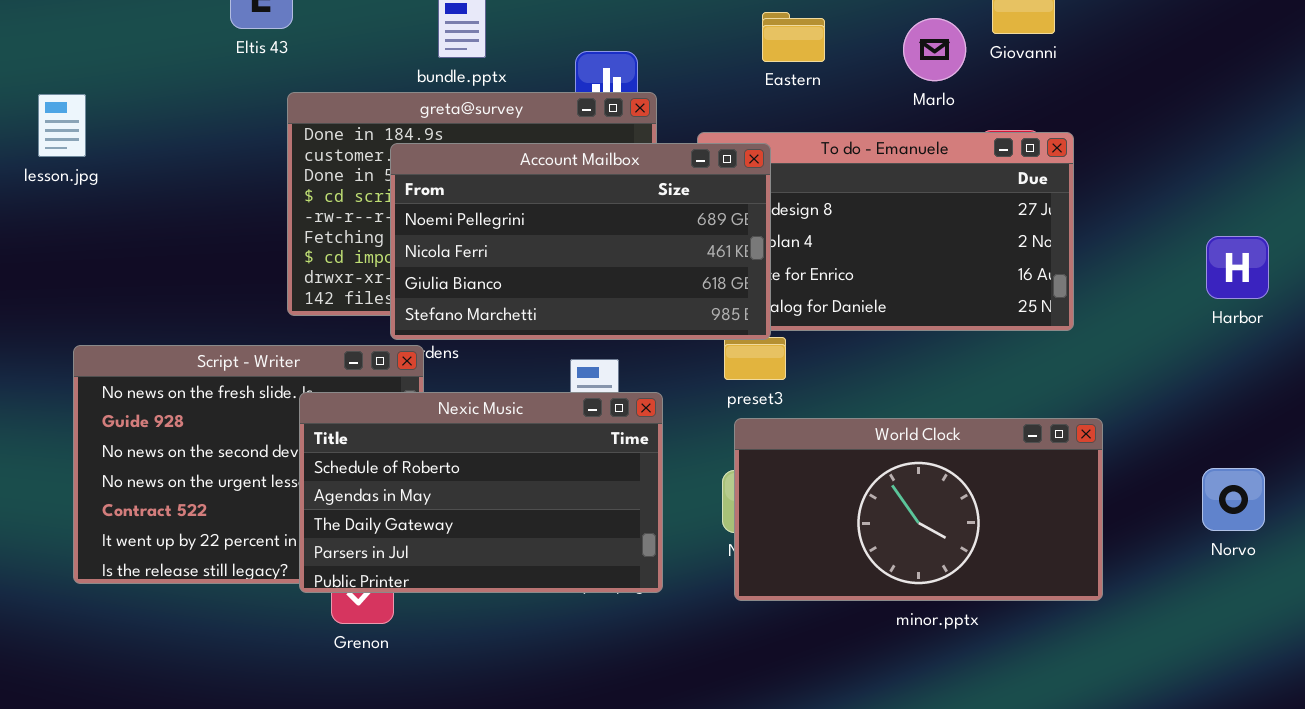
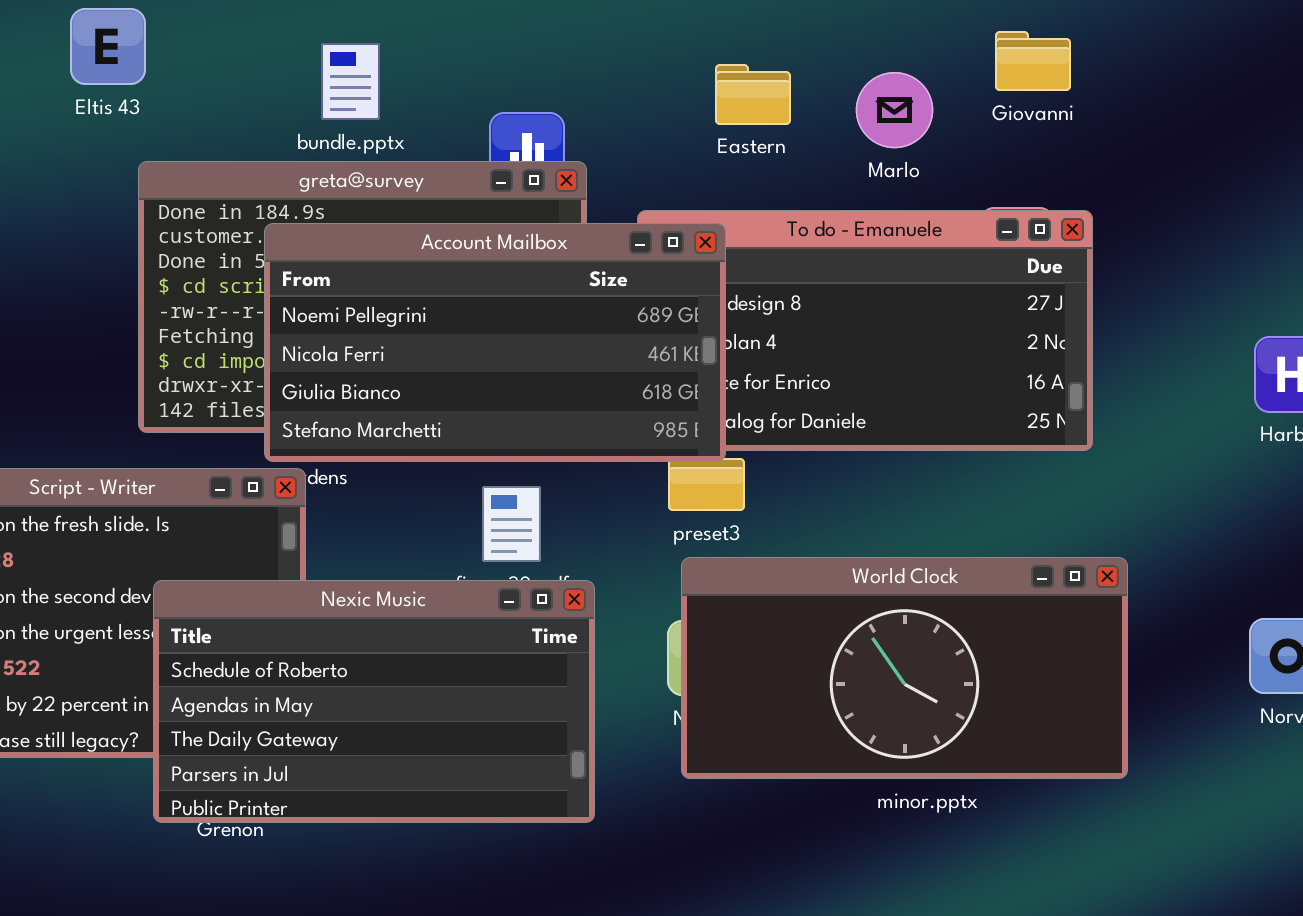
Marlo: [903,18,966,81] -> [856,72,933,148], moved
Nexic Music: [299,392,663,593] -> [153,580,595,823], moved

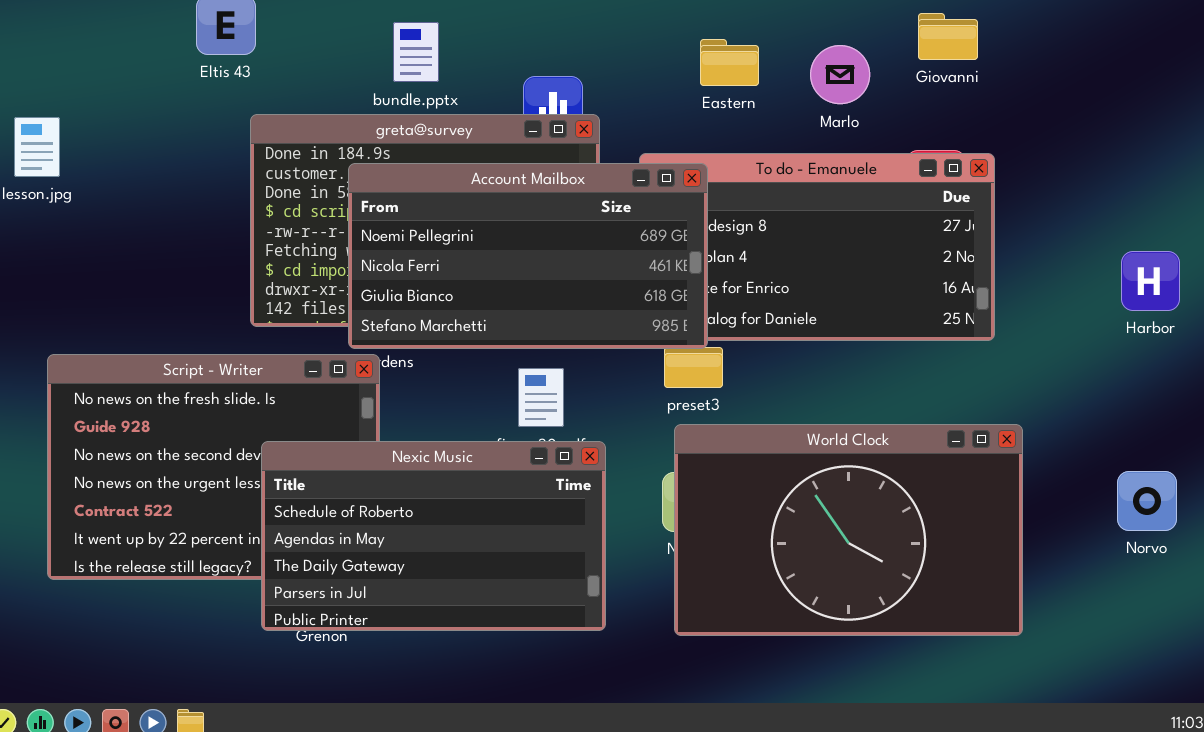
World Clock: [681,557,1128,779] -> [674,424,1023,636], resized

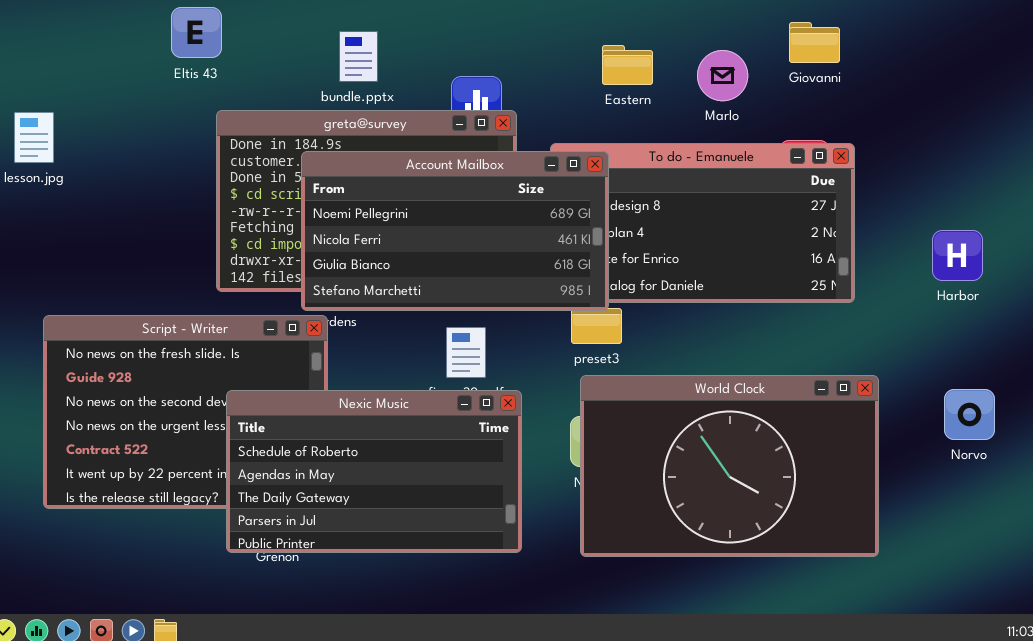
Harbor: [1121,251,1180,311] -> [932,230,983,281], moved
Norvo: [1117,471,1177,531] -> [944,389,995,440], moved

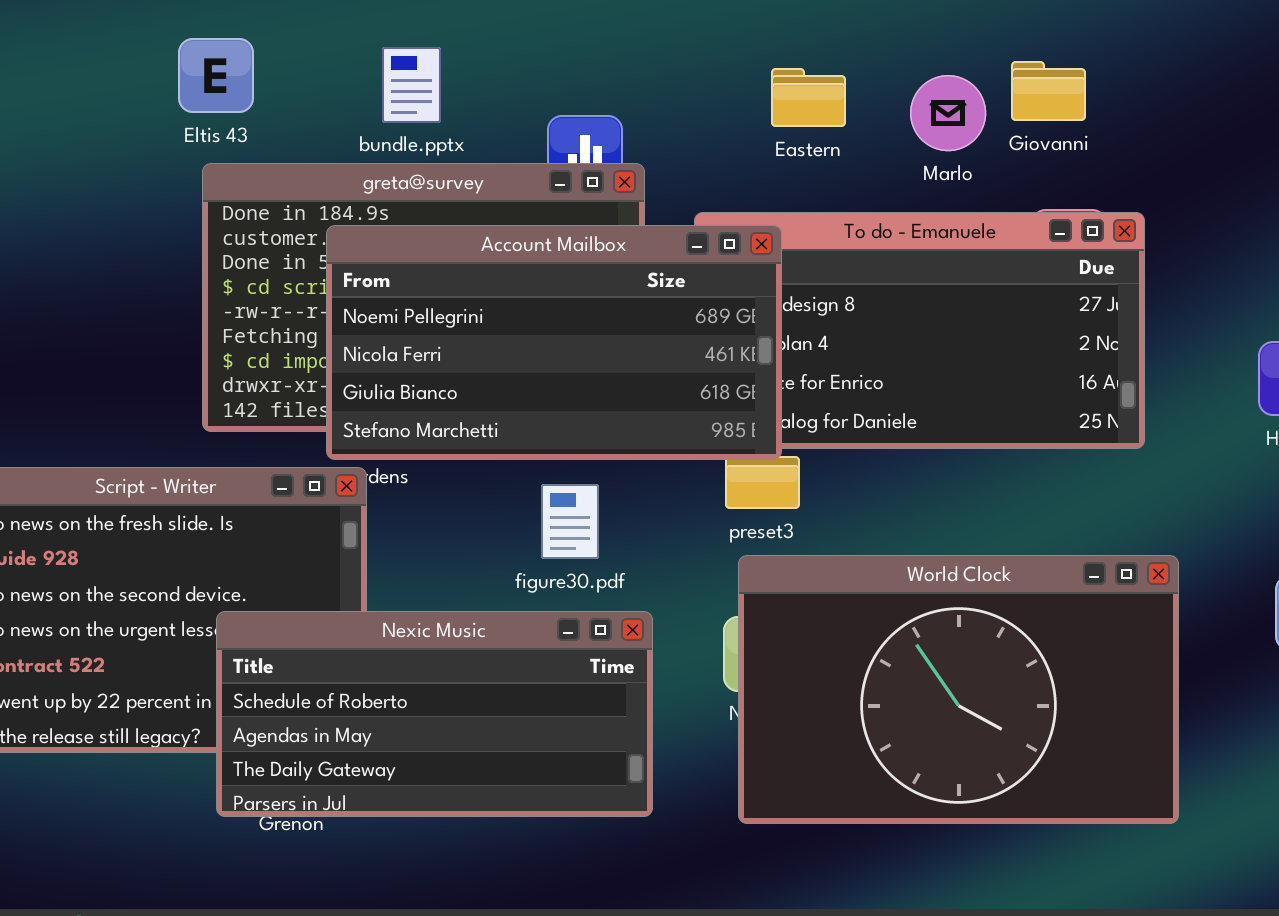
Eltis 43: [171,7,222,58] -> [178,38,254,113], moved
Giovanni: [789,22,840,63] -> [1011,61,1086,121], moved
Nexic Music: [226,390,522,553] -> [216,611,653,817], resized

